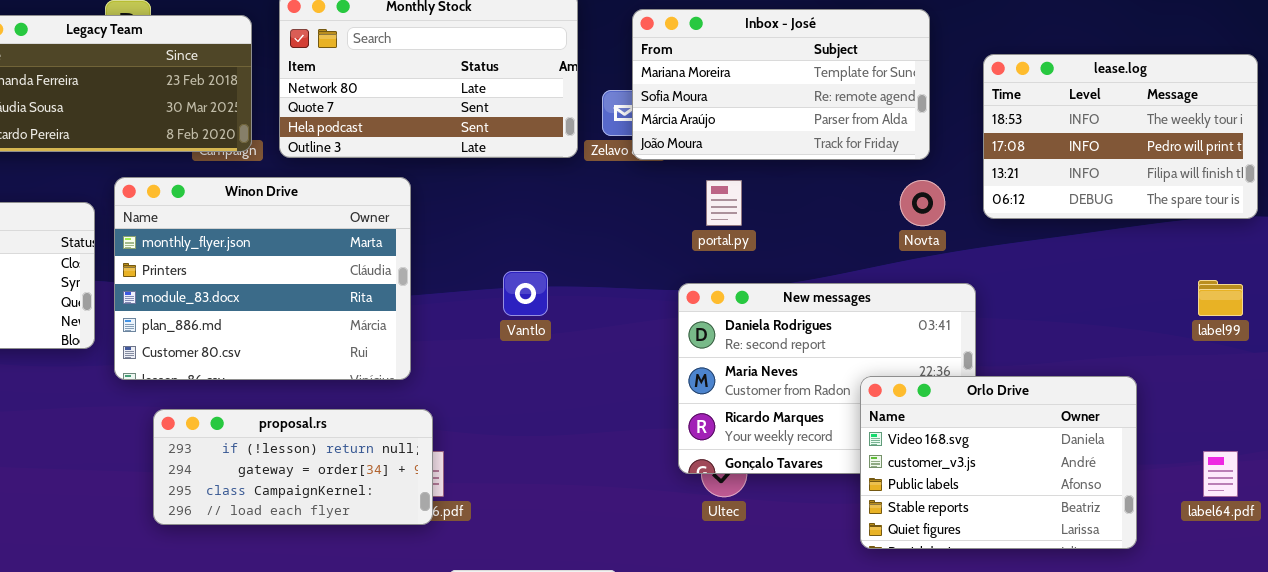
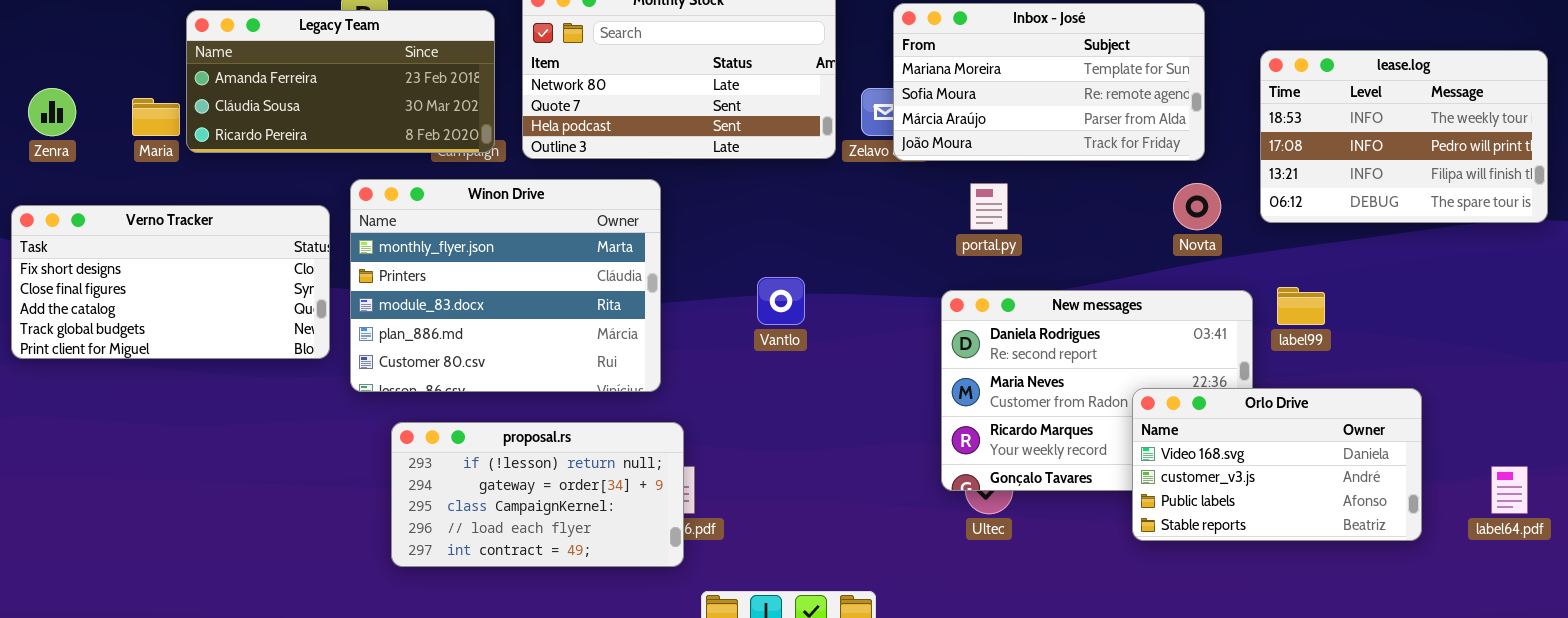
label99: [1198,280,1243,316] -> [1277,287,1325,325], moved
Orlo Drive: [860,376,1137,549] -> [1132,388,1422,541], resized
proposal.rs: [153,409,433,525] -> [391,422,684,567], resized

